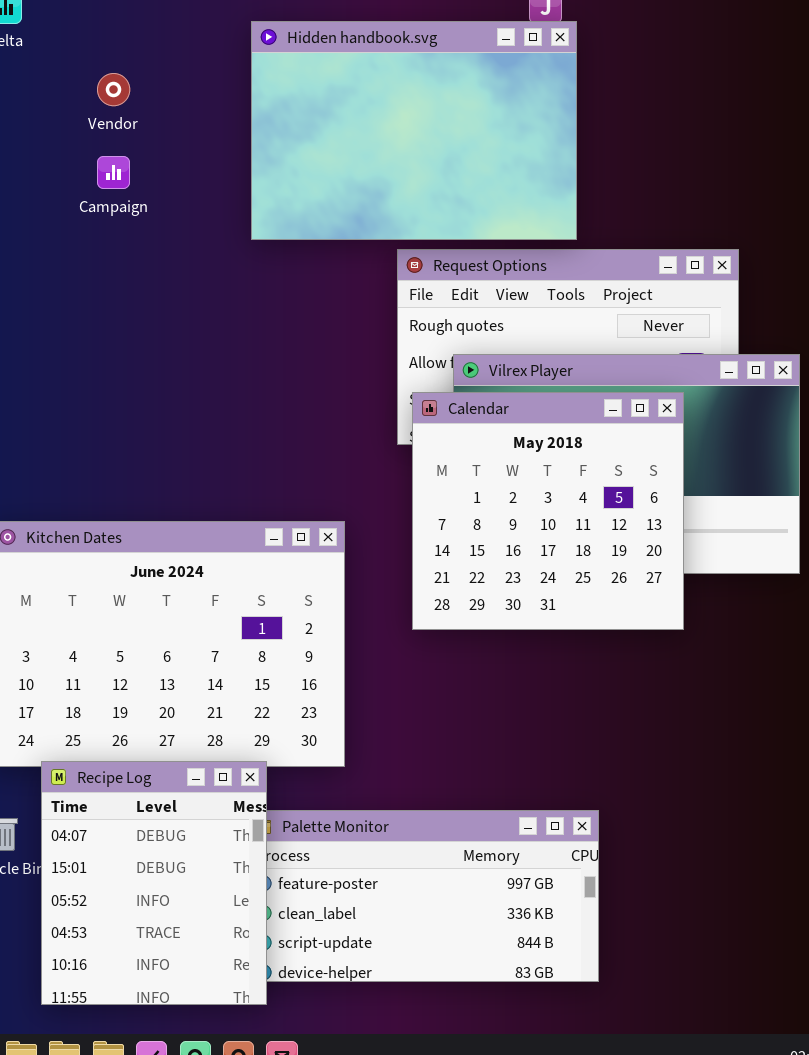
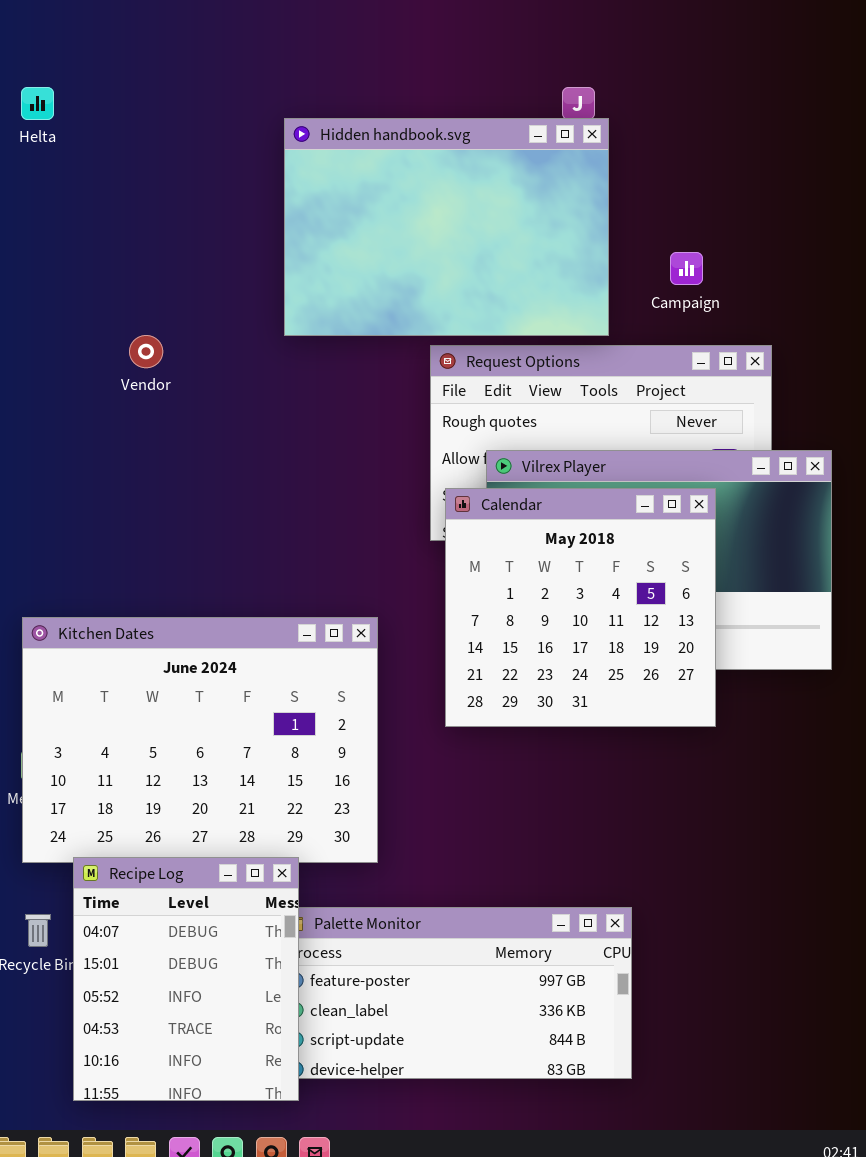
Vendor: [97,73,130,106] -> [129,335,163,368], moved
Campaign: [97,156,130,189] -> [670,252,703,285], moved

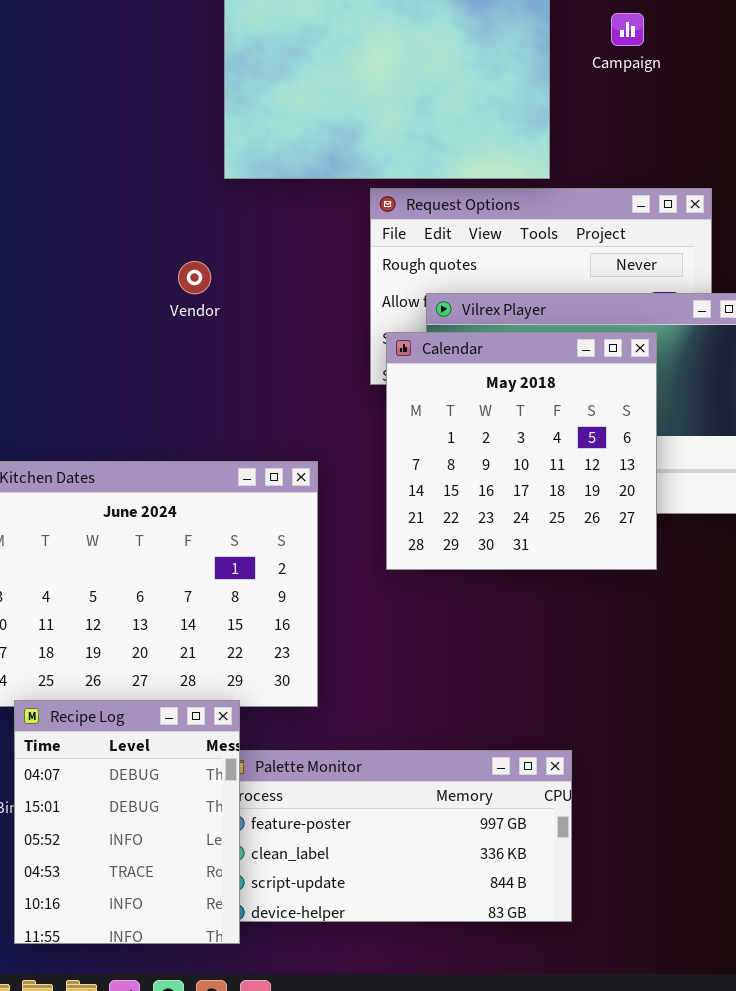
Campaign: [670,252,703,285] -> [611,13,644,46], moved
Vendor: [129,335,163,368] -> [178,261,211,294], moved

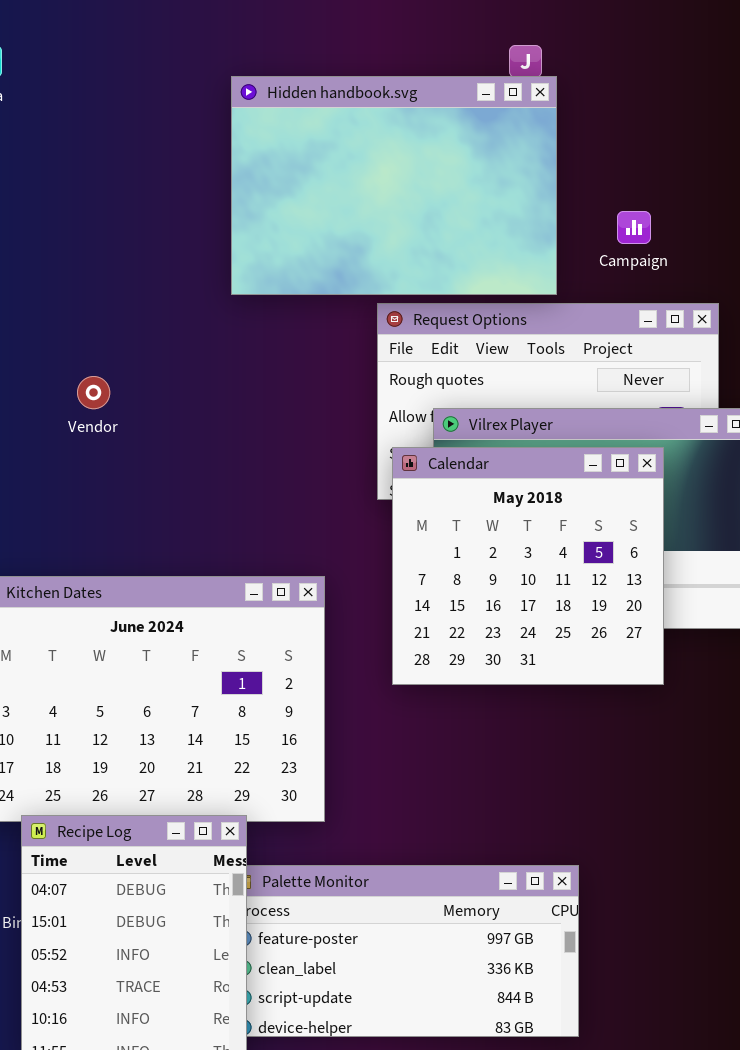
Campaign: [611,13,644,46] -> [617,211,651,244], moved
Vendor: [178,261,211,294] -> [77,376,110,409], moved

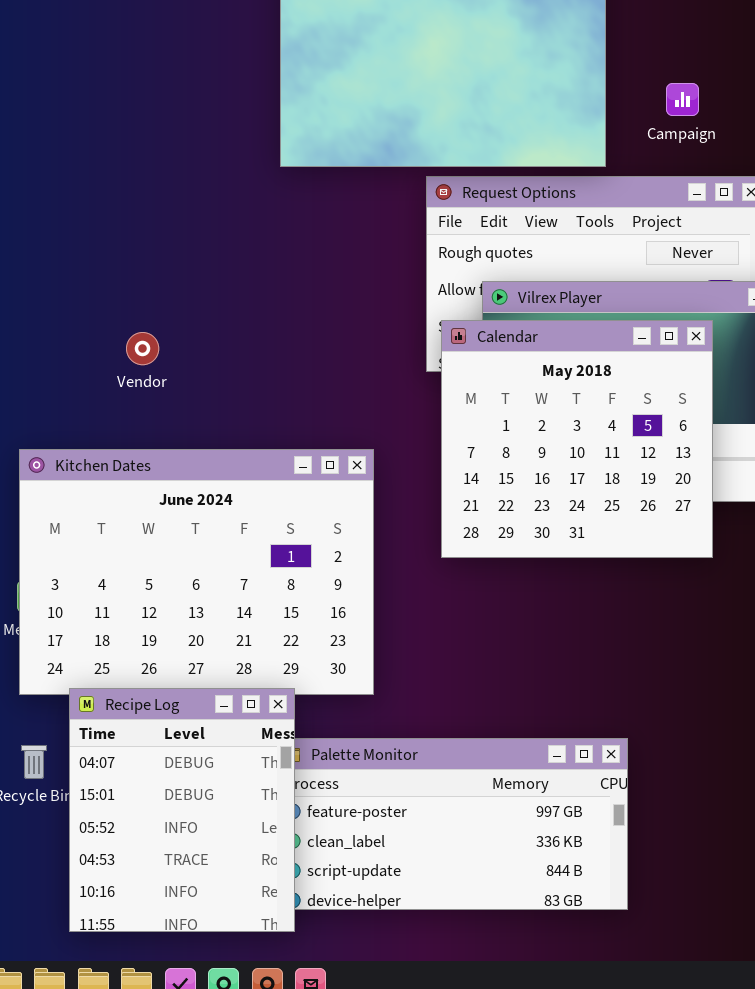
Vendor: [77,376,110,409] -> [126,332,159,365], moved

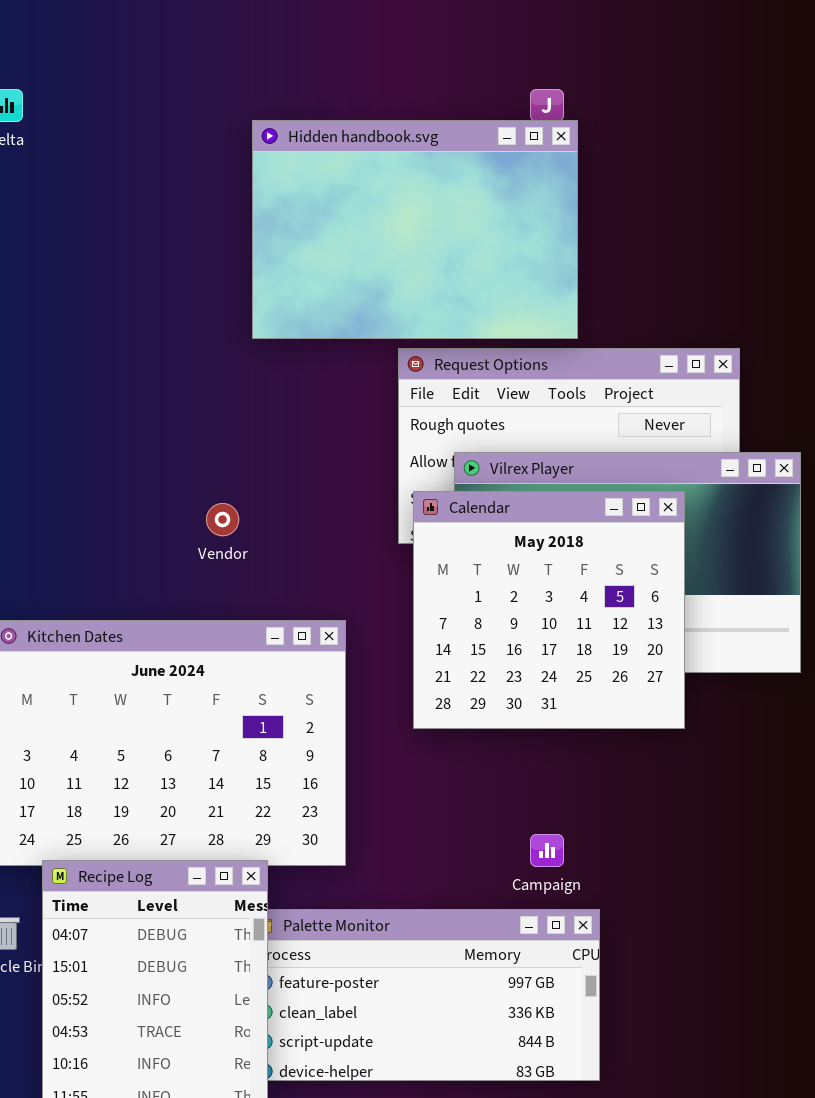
Campaign: [666,83,699,116] -> [530,834,564,867], moved
Vendor: [126,332,159,365] -> [206,503,239,536], moved

